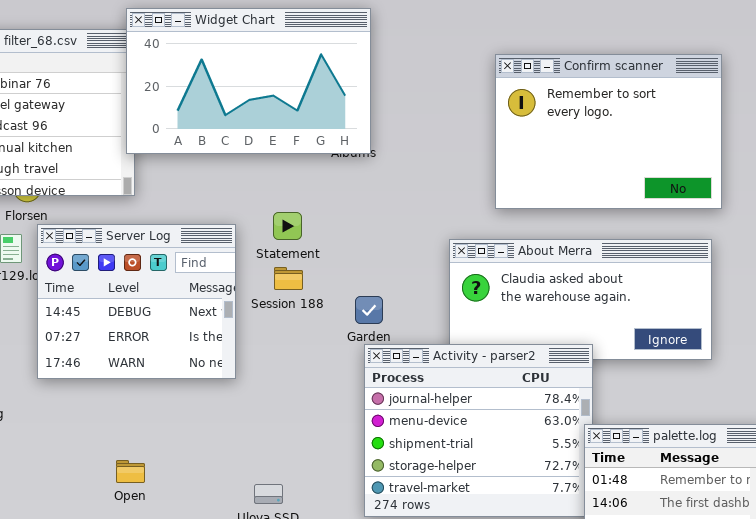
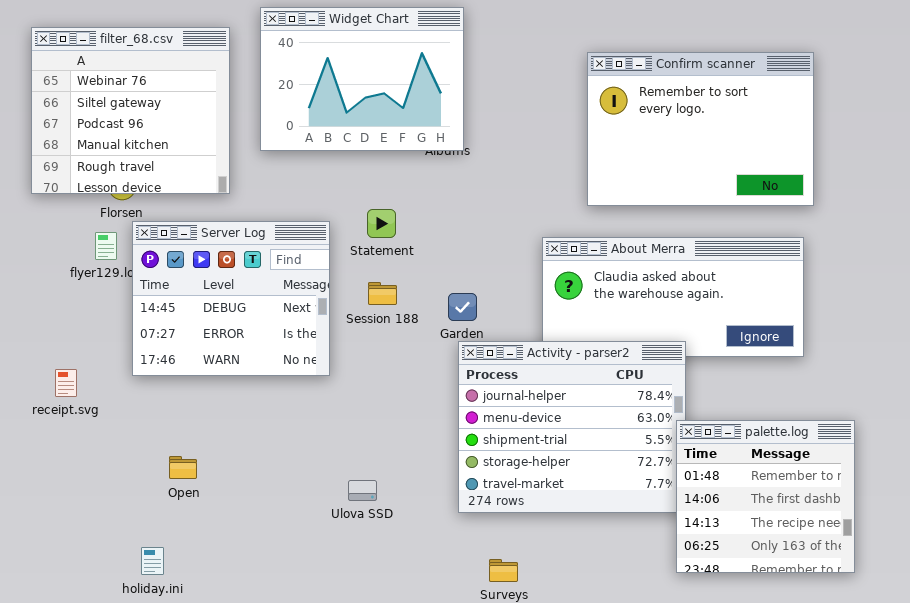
Widget Chart: [126,8,371,154] -> [260,7,464,151], resized
Session 188: [274,267,303,290] -> [368,282,397,305], moved
Open: [116,460,145,483] -> [169,456,197,479], moved

